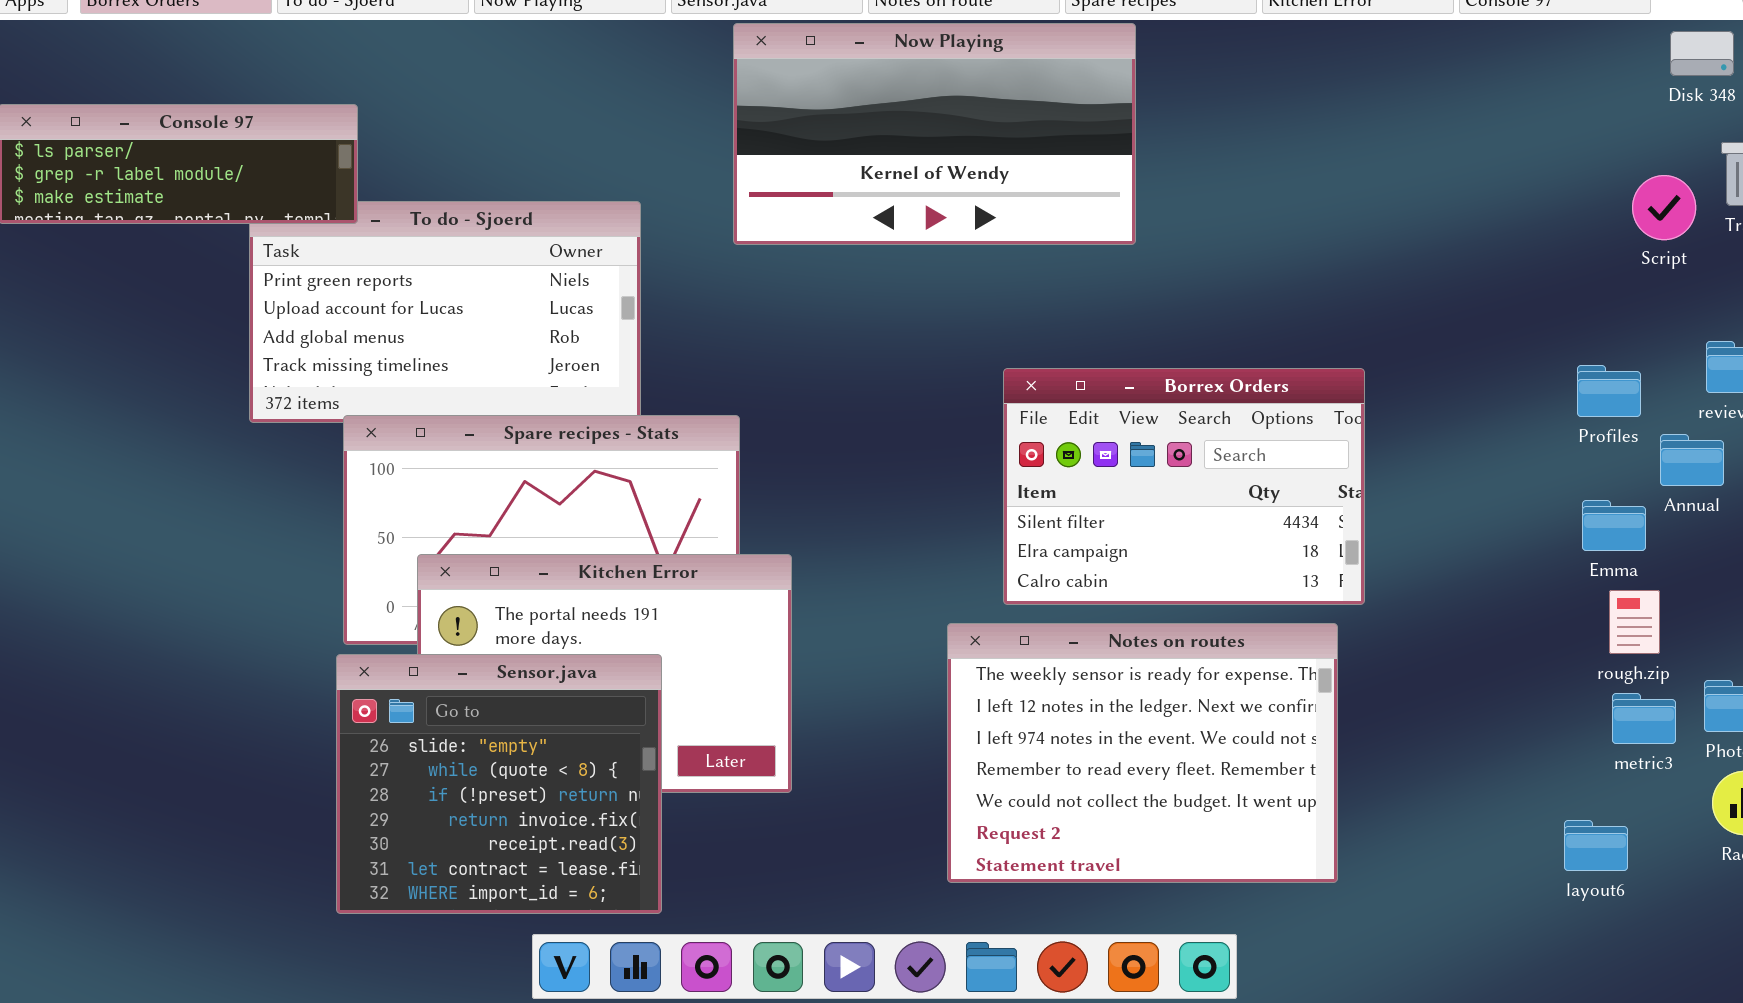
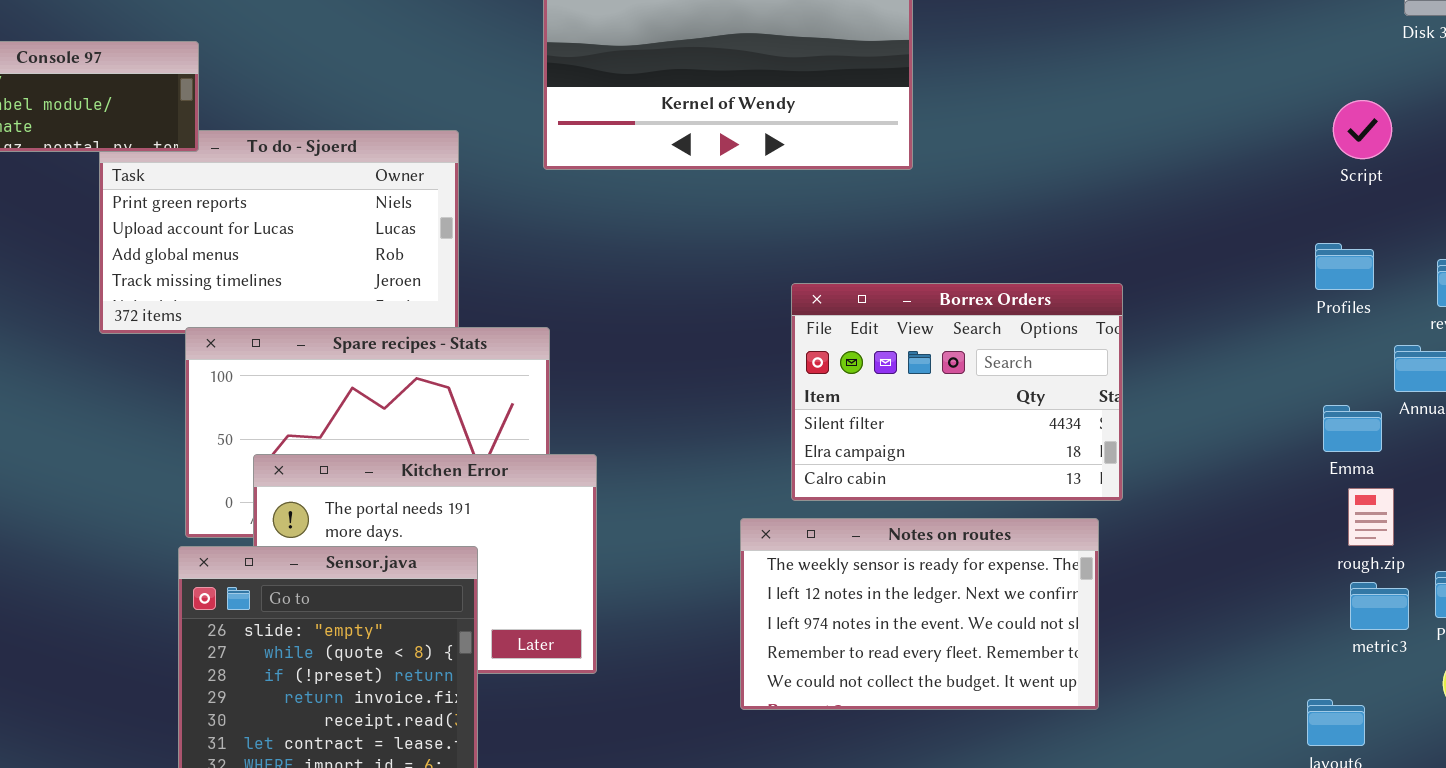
Script: [1632,175,1696,240] -> [1333,100,1392,159], moved
Profiles: [1577,365,1641,417] -> [1315,243,1374,290], moved
Notes on routes: [947,623,1338,883] -> [740,518,1099,710], resized

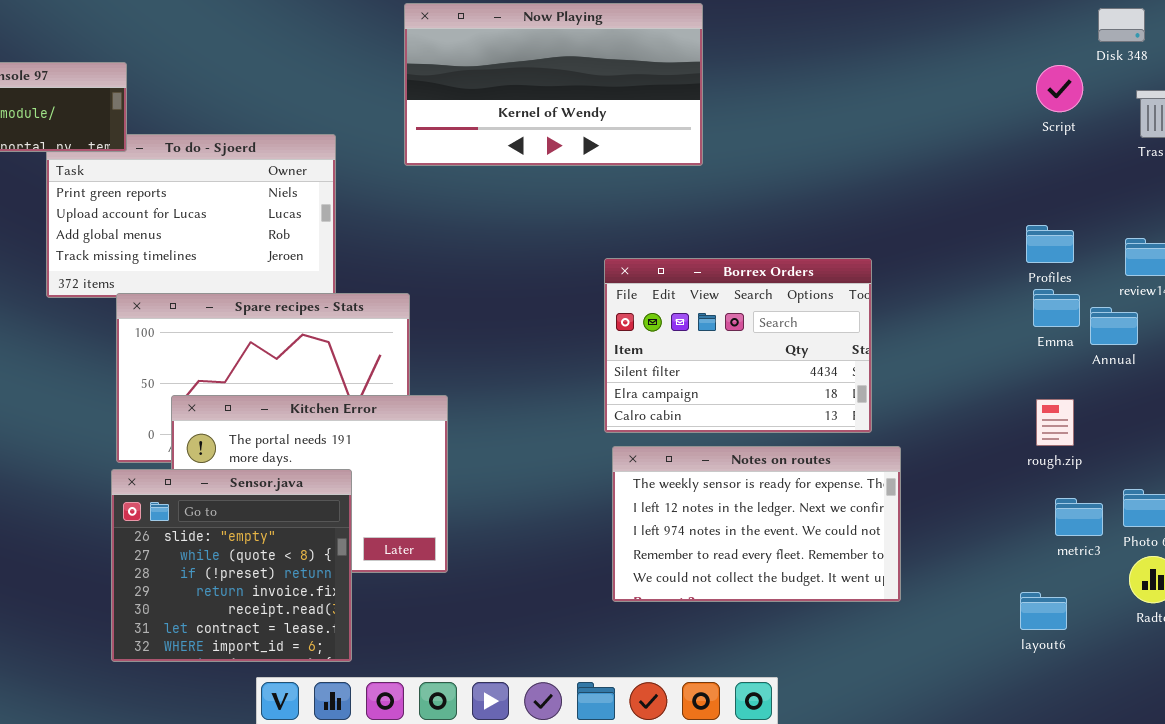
Script: [1333,100,1392,159] -> [1036,65,1083,112], moved
Emma: [1323,405,1382,452] -> [1033,289,1080,327], moved
rough.zip: [1348,488,1394,546] -> [1036,399,1074,446], moved
Notes on routes: [740,518,1099,710] -> [612,446,901,602], moved

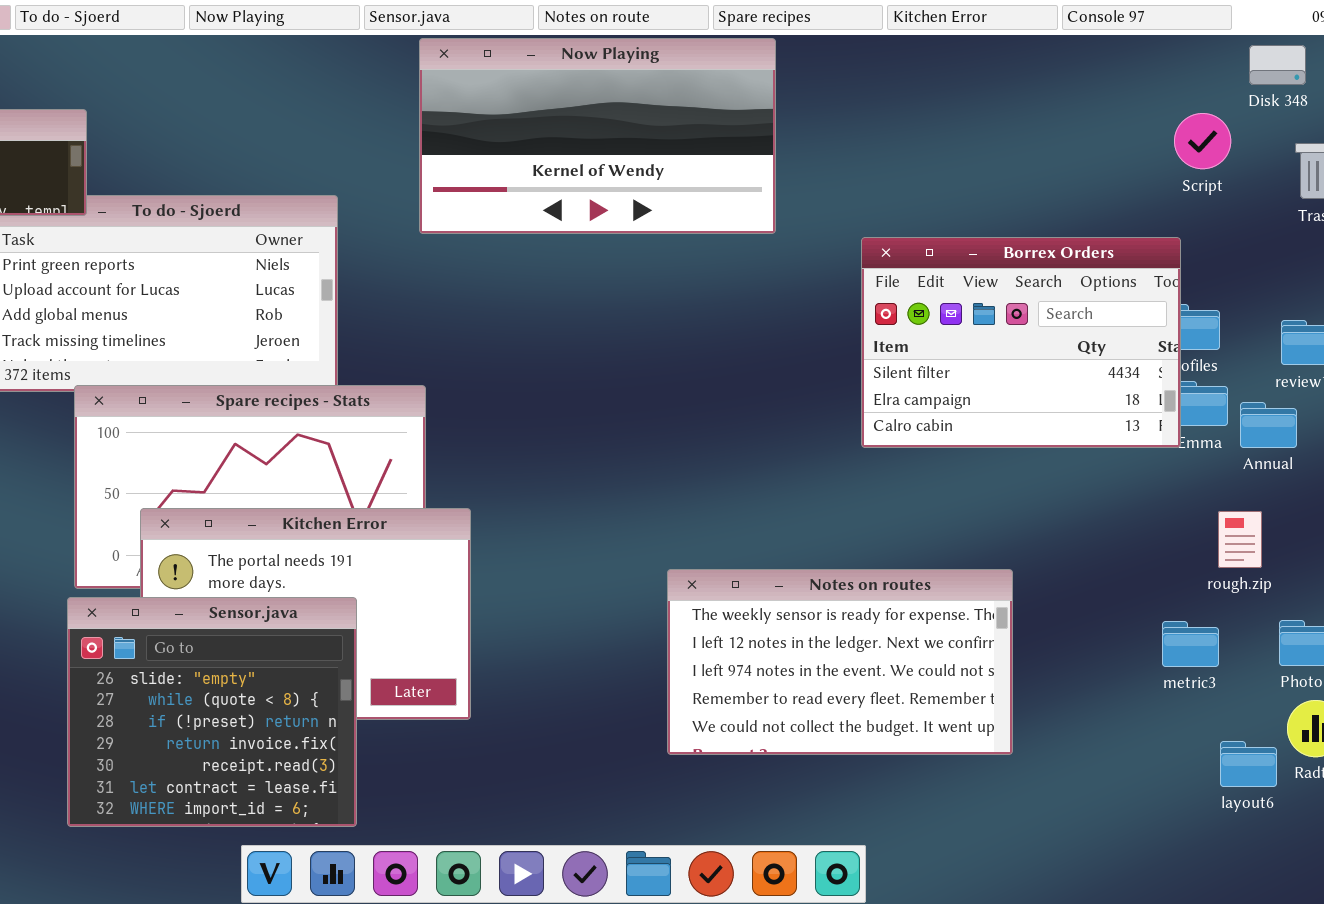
Borrex Orders: [604,258,872,433] -> [861,237,1181,448], moved
rough.zip: [1036,399,1074,446] -> [1218,511,1262,568], moved
metric3: [1055,498,1103,536] -> [1162,621,1219,667], moved
layout6: [1020,592,1067,630] -> [1220,741,1277,787], moved

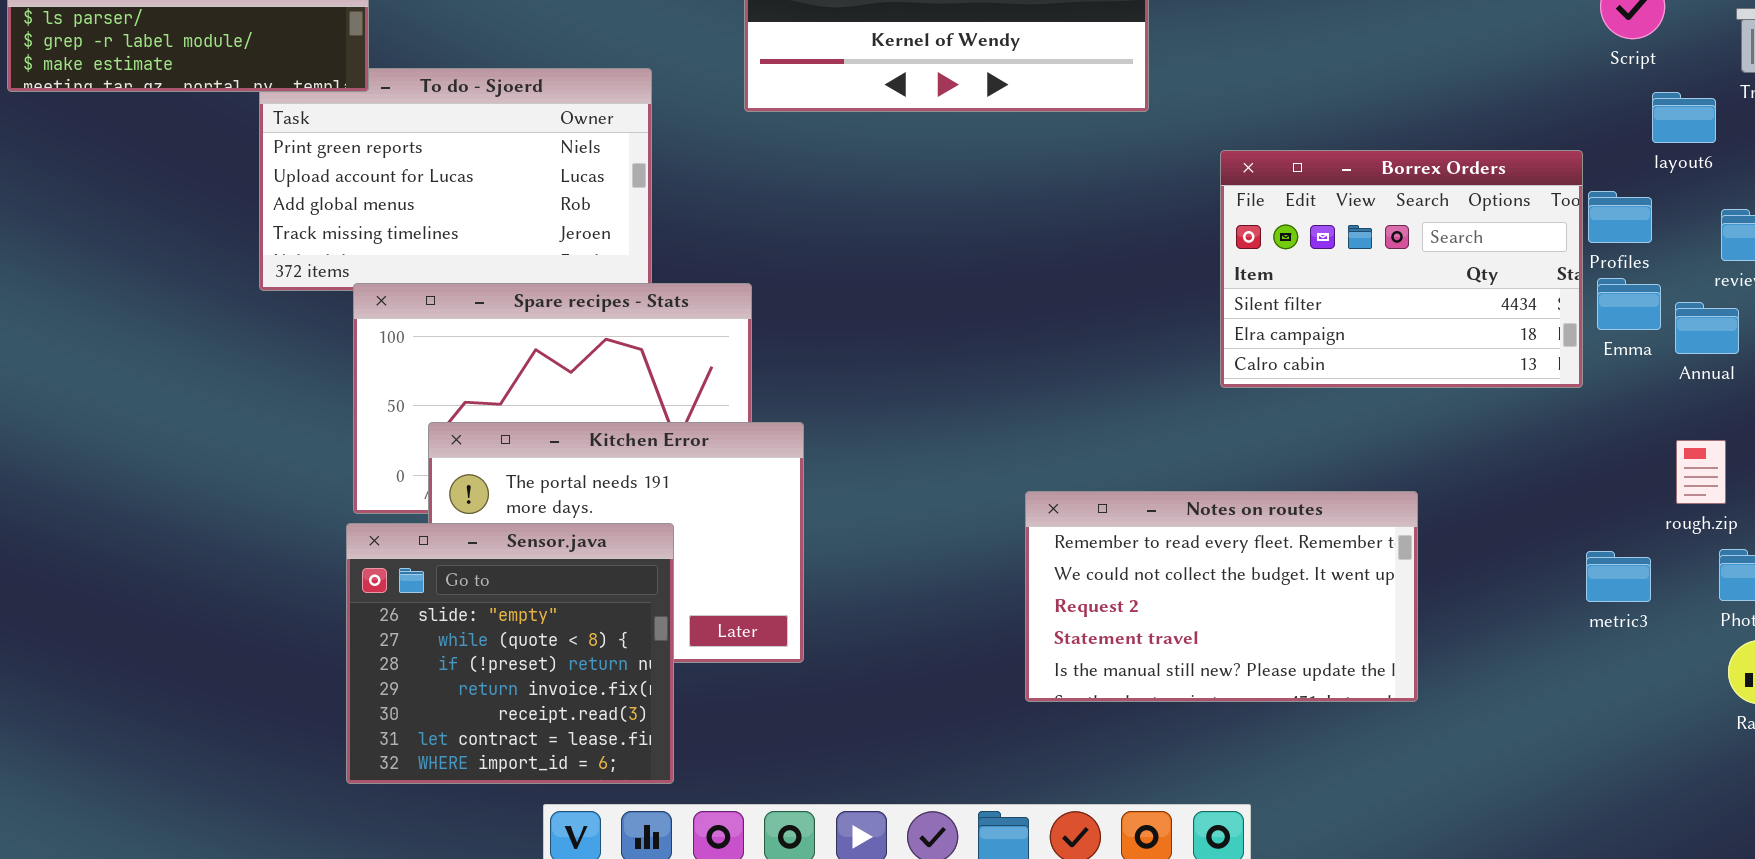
Borrex Orders: [861,237,1181,448] -> [1220,150,1583,388], moved
rough.zip: [1218,511,1262,568] -> [1676,440,1726,504], moved
Notes on routes: [667,569,1013,755] -> [1025,491,1418,702], scrolled down 3 rows
layout6: [1220,741,1277,787] -> [1652,92,1716,143], moved

